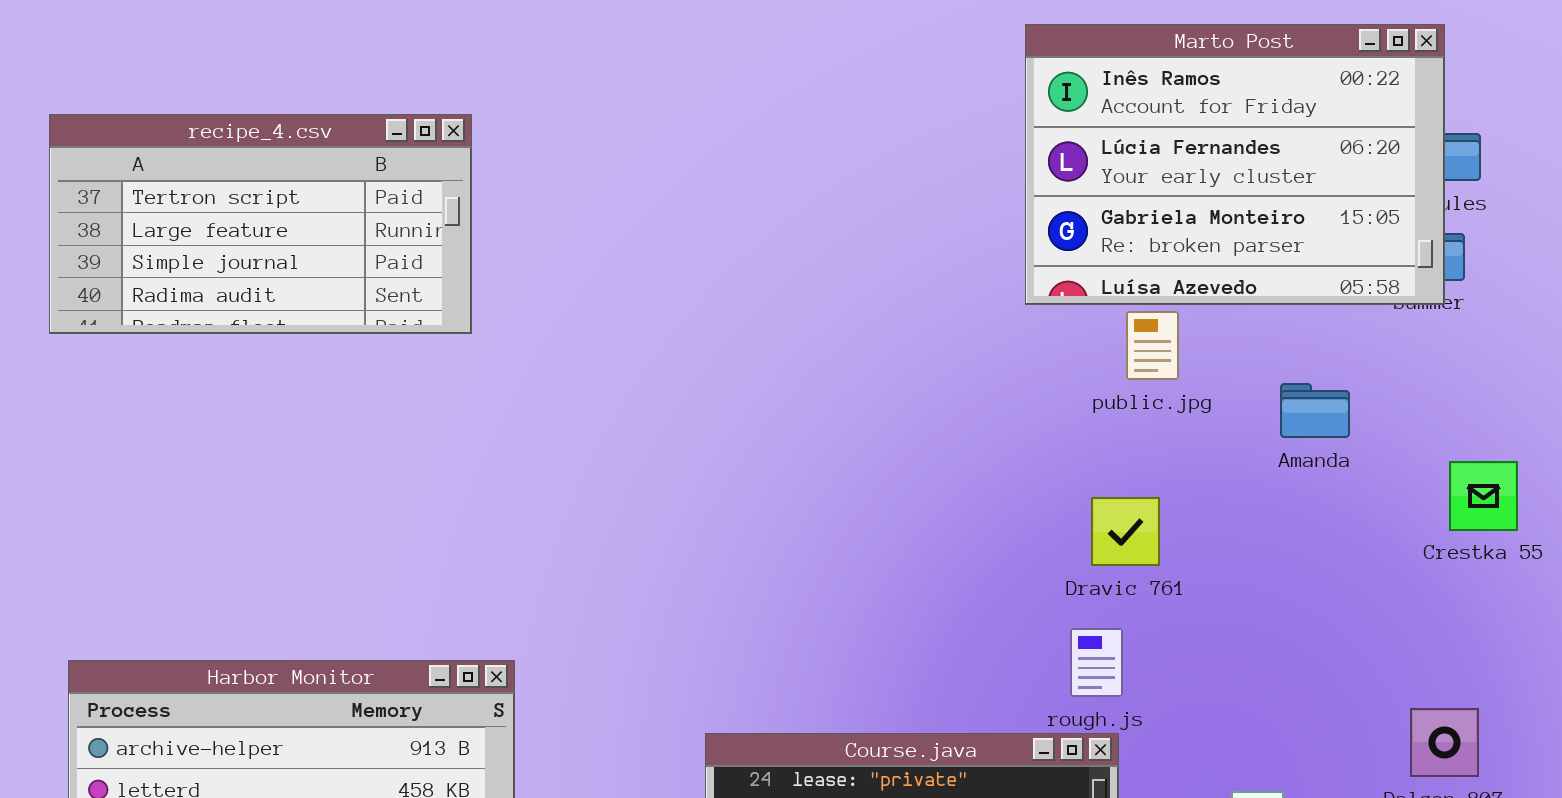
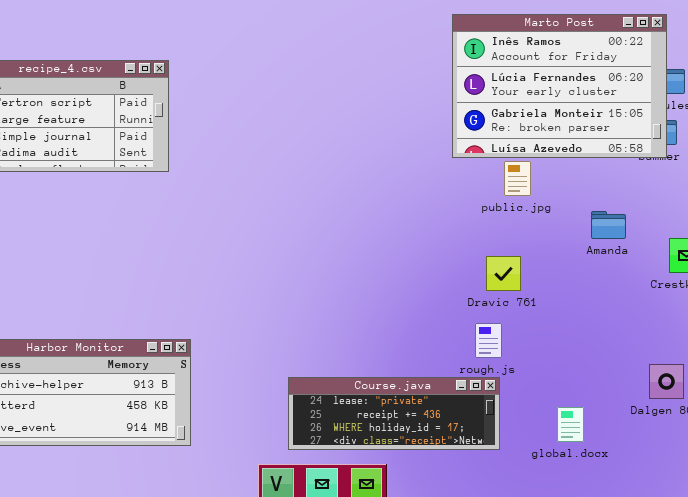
Amanda: [1280,383,1350,438] -> [591,211,626,239], moved

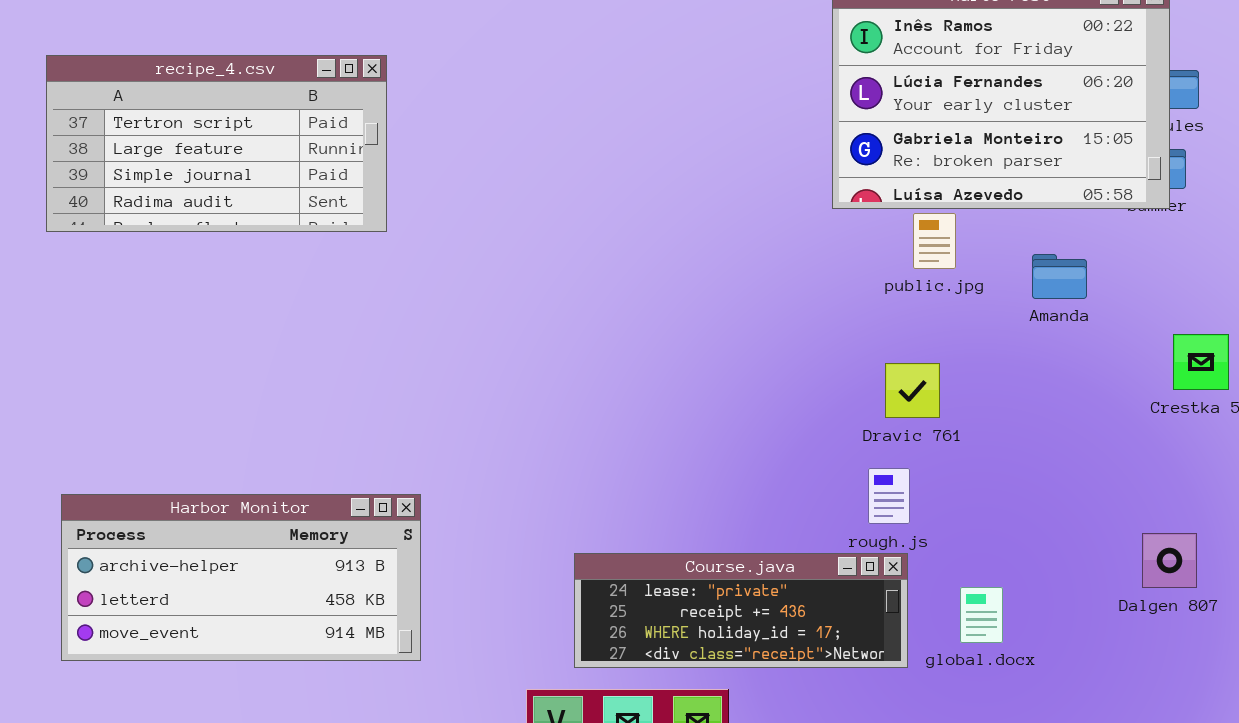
Amanda: [591,211,626,239] -> [1032,254,1087,299], moved
global.docx: [557,407,584,442] -> [960,587,1003,643], moved

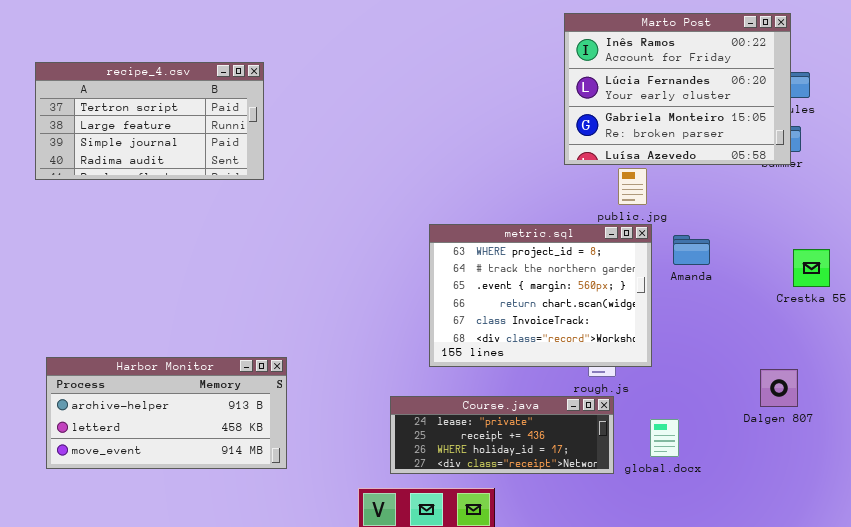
Amanda: [1032,254,1087,299] -> [673,235,710,265], moved
metric.sql: none -> [429,224,652,367], opened
Dalgen 807: [1142,533,1197,588] -> [760,369,798,407], moved

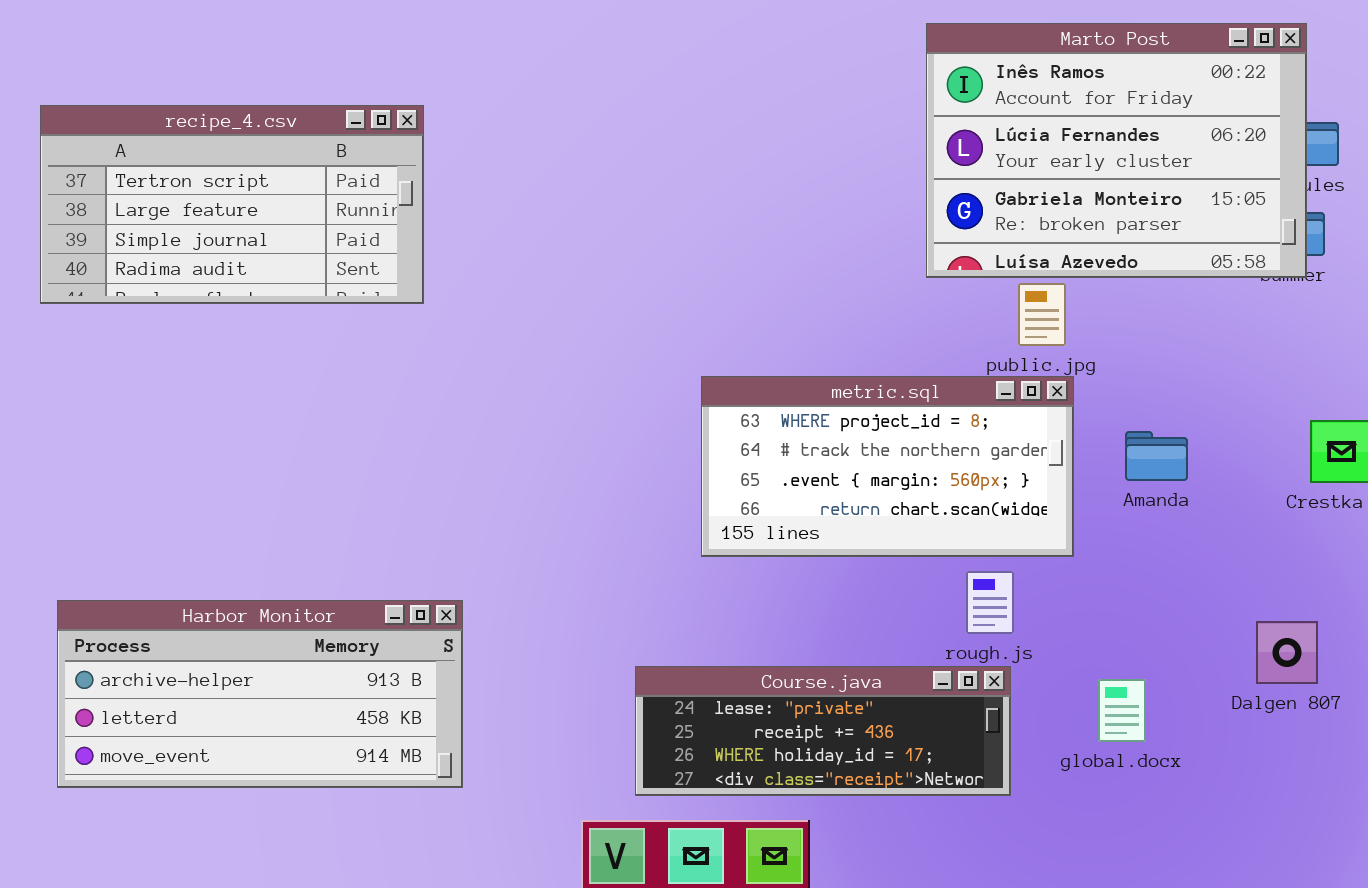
metric.sql: [429,224,652,367] -> [701,376,1074,557], resized
Amanda: [673,235,710,265] -> [1125,431,1188,481], moved
global.docx: [650,419,679,457] -> [1098,679,1146,742], moved

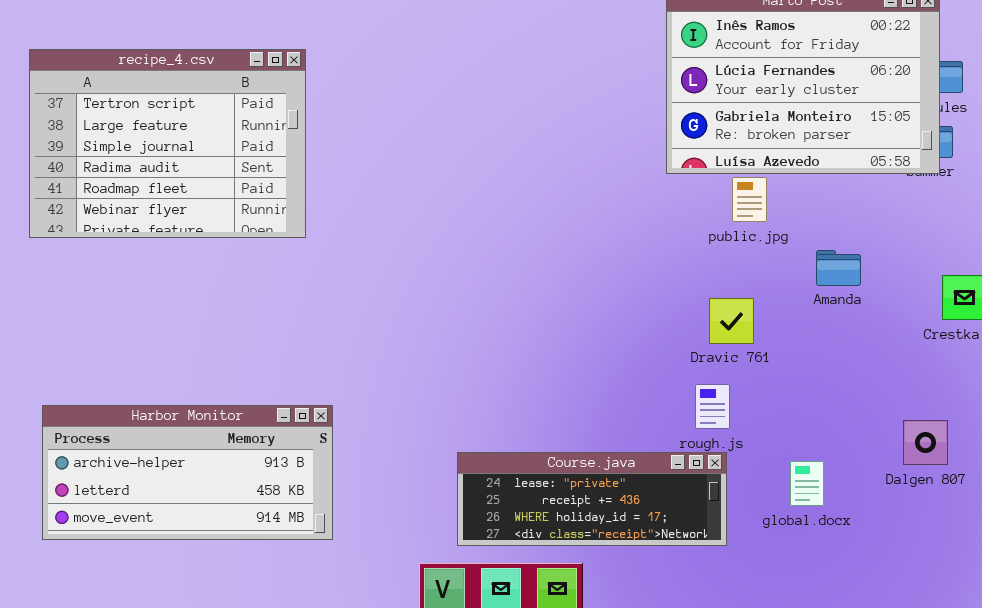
recipe_4.csv: [40,105,424,304] -> [29,49,306,238], resized
metric.sql: [701,376,1074,557] -> none, closed
Amanda: [1125,431,1188,481] -> [816,250,861,286], moved

